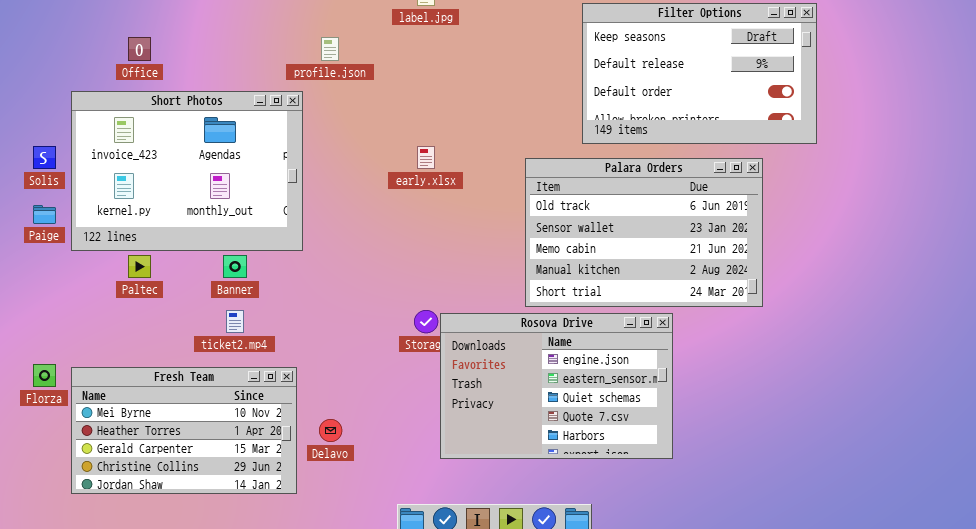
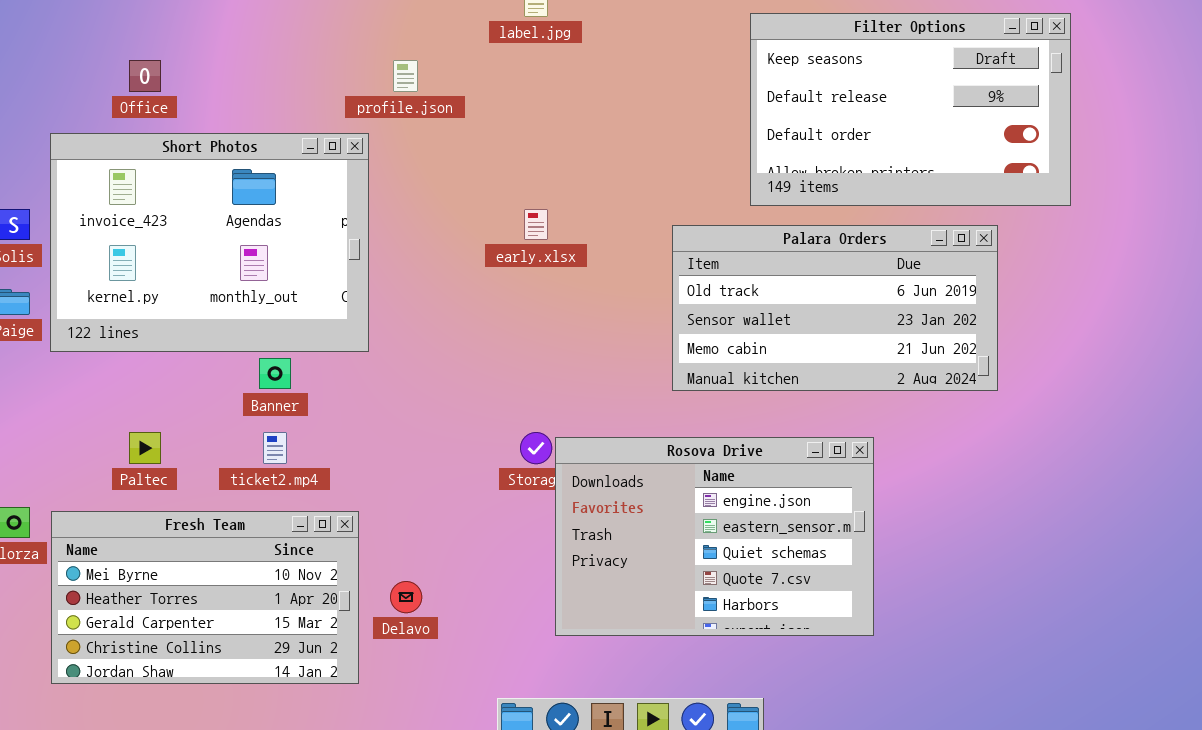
Palara Orders: [525,158,763,307] -> [672,225,998,391], resized
Paltec: [128,255,151,278] -> [129,432,161,464], moved

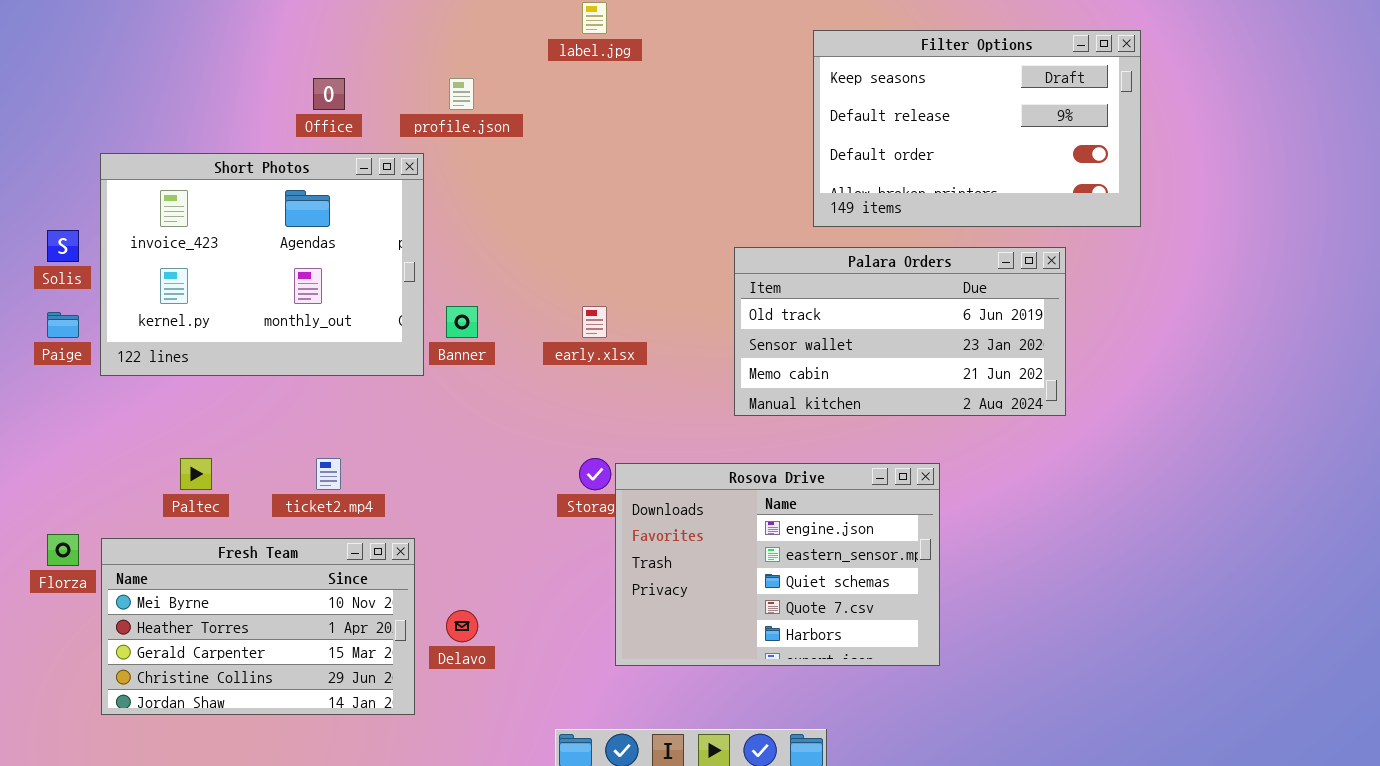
Office: [129,60,161,92] -> [313,78,345,110], moved
early.xlsx: [524,209,548,240] -> [582,306,607,338], moved
Banner: [259,358,291,389] -> [446,306,478,338], moved

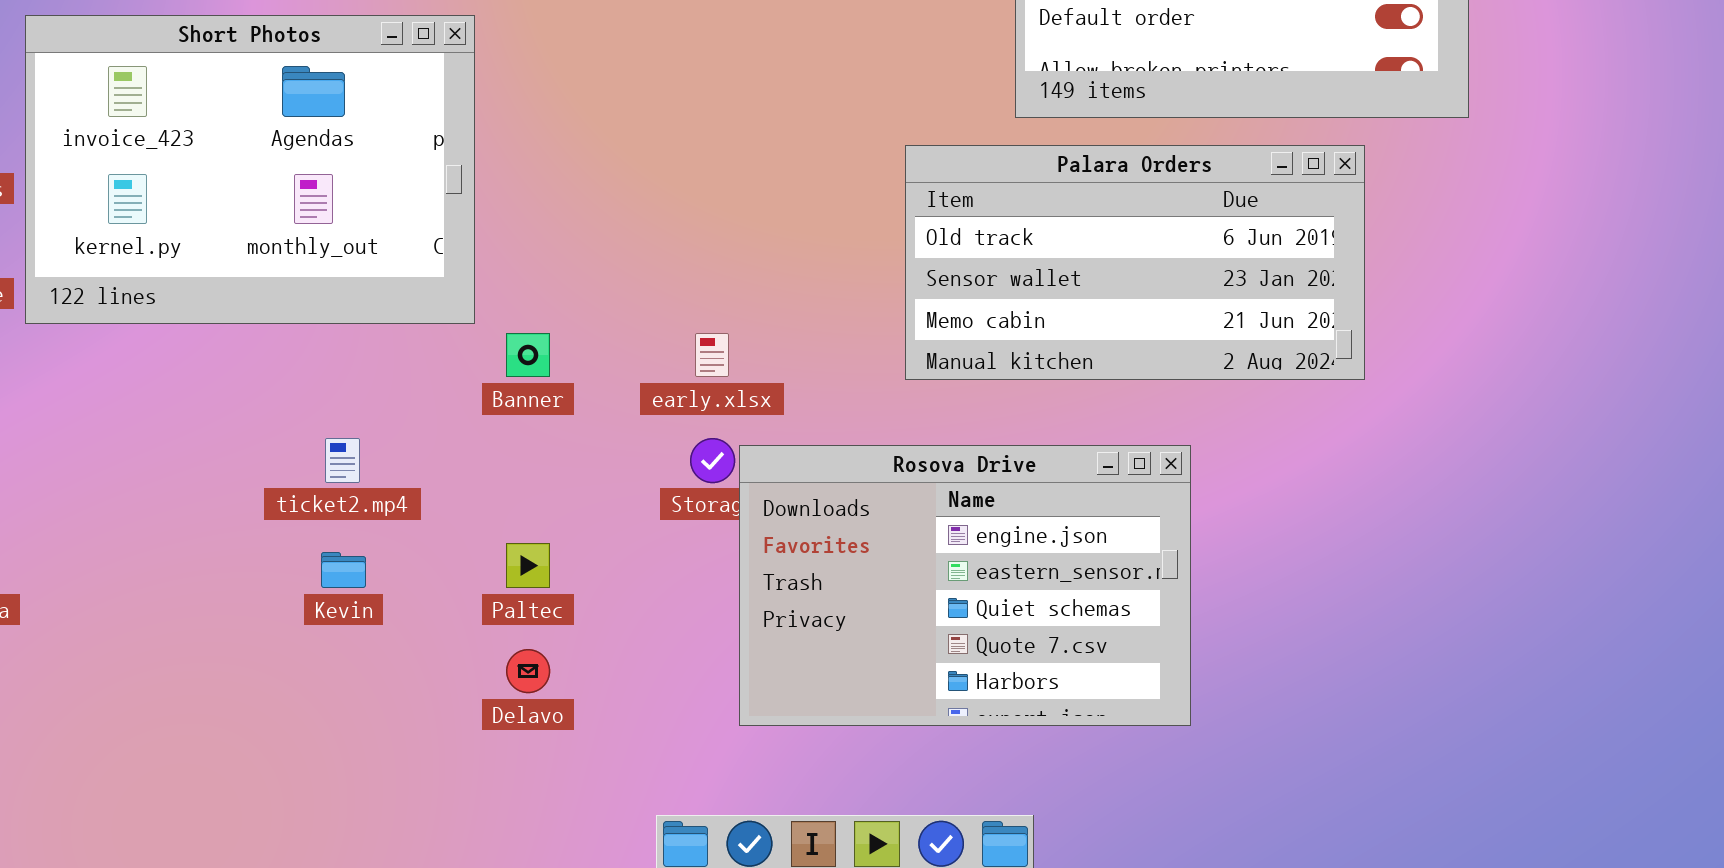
Banner: [446,306,478,338] -> [506,333,550,377], moved
early.xlsx: [582,306,607,338] -> [695,333,729,377], moved
Paltec: [180,458,212,490] -> [506,543,550,588], moved
Fresh Team: [101,538,415,715] -> none, closed

